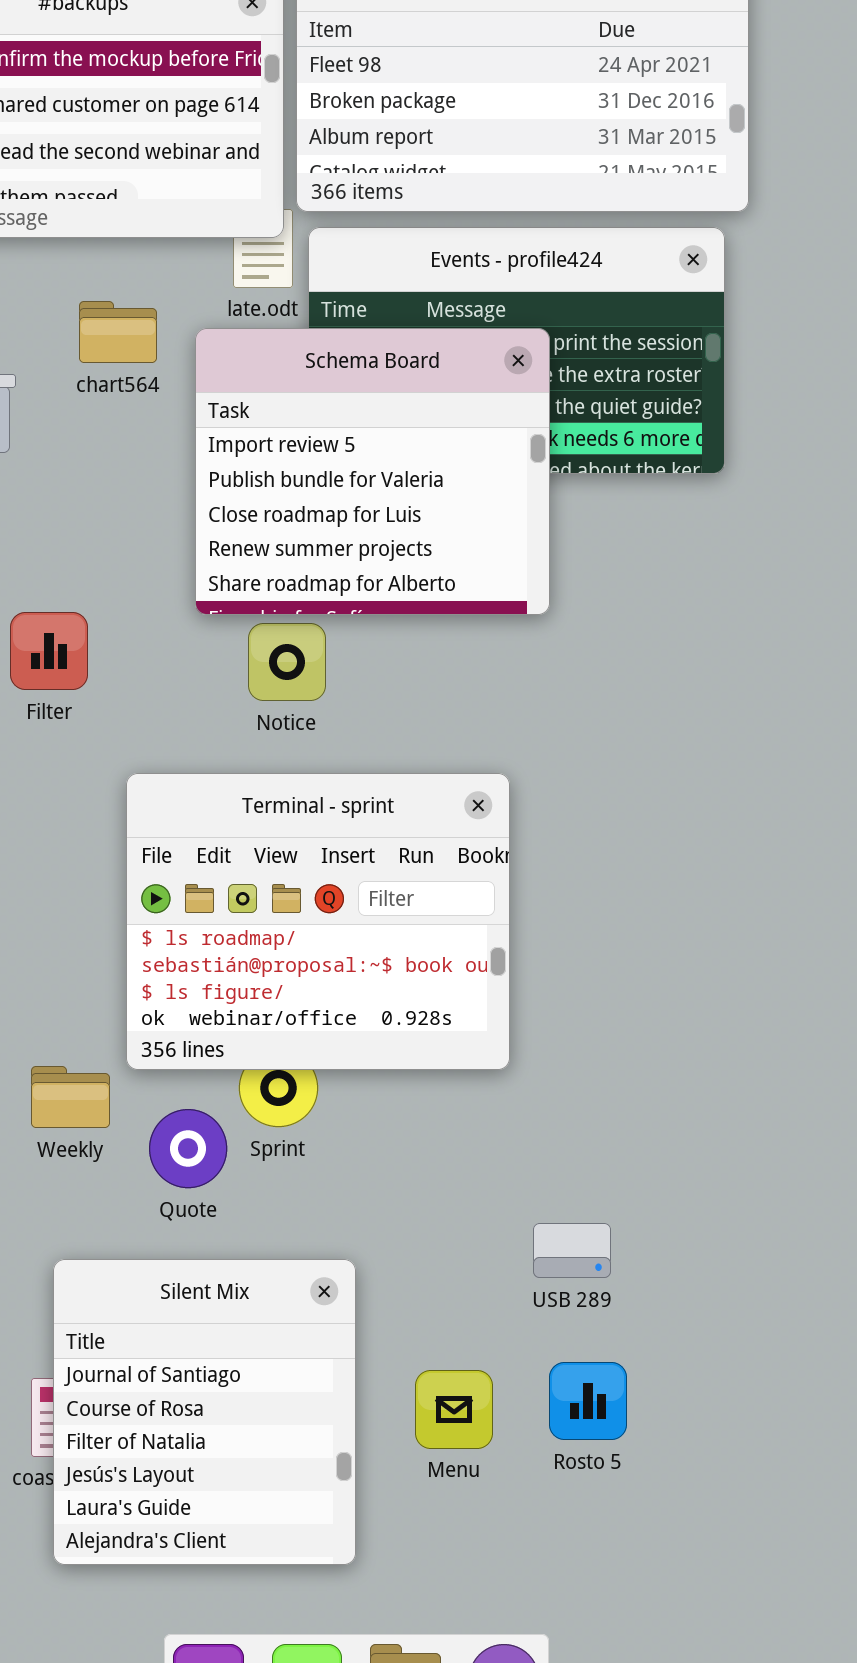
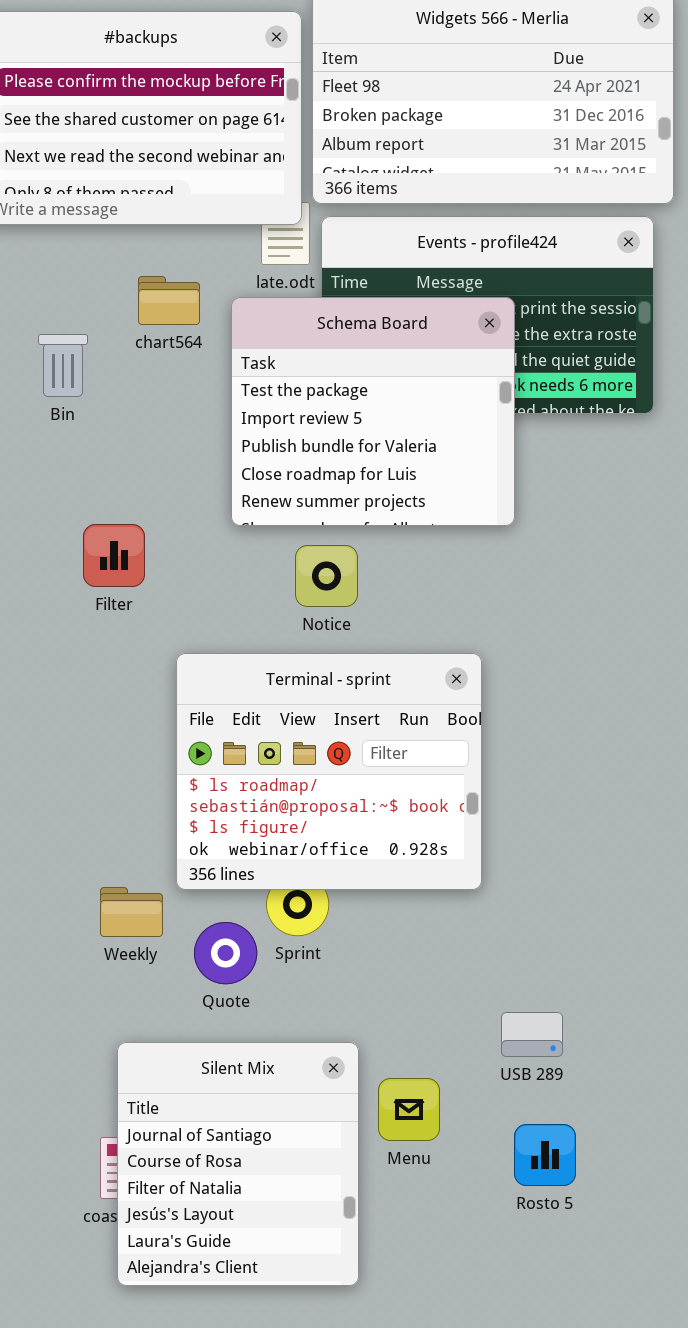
Schema Board: [195,328,550,615] -> [231,297,515,526], scrolled up 1 row
Notice: [248,623,326,701] -> [295,545,358,607], moved
Menu: [415,1370,493,1449] -> [378,1078,440,1141], moved

